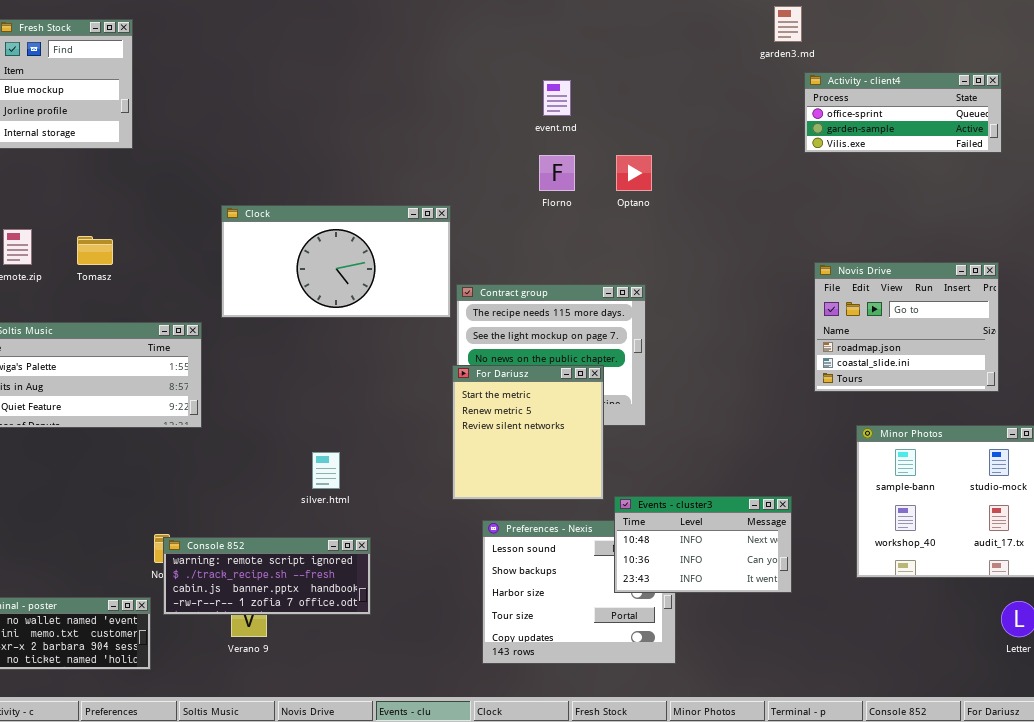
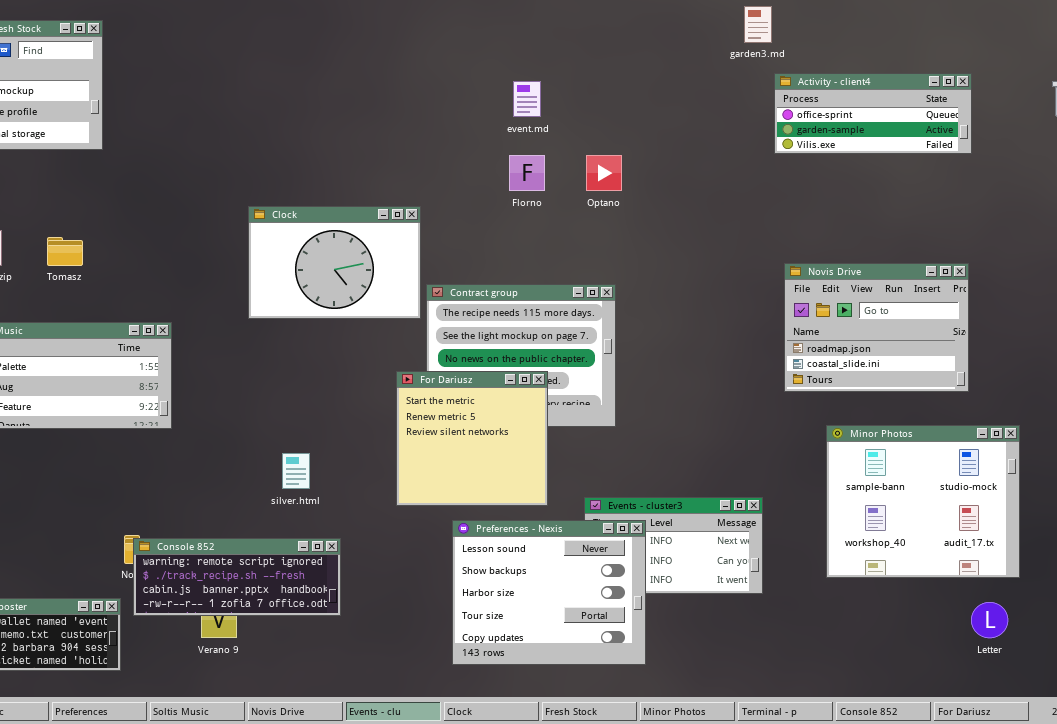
Clock: [221,205,451,318] -> [248,206,421,319], resized
For Dariusz: [452,365,604,500] -> [396,371,548,506], moved
Preferences - Nexis: [482,520,676,664] -> [452,520,646,665], raised

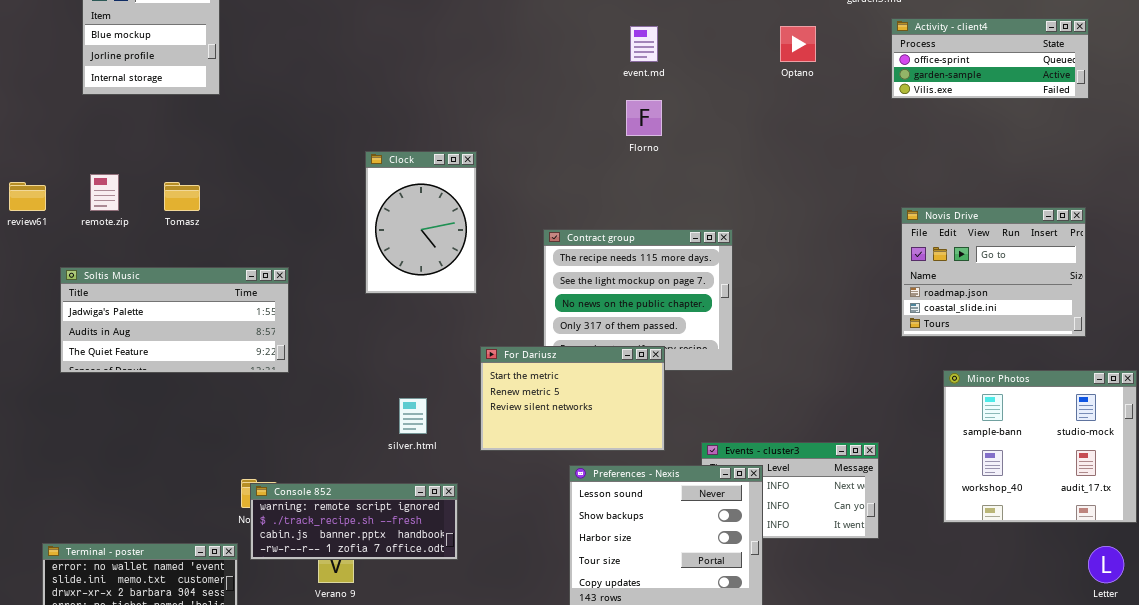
Optano: [586,155,622,191] -> [780,26,816,62], moved
Clock: [248,206,421,319] -> [365,151,477,294], resized
For Dariusz: [396,371,548,506] -> [480,346,665,451], resized

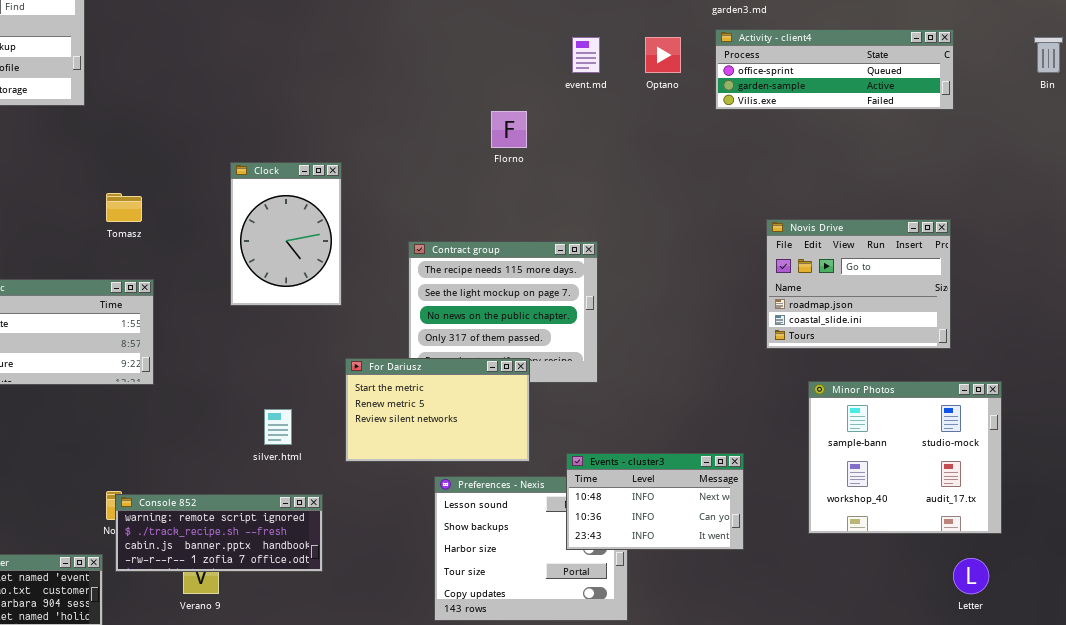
Activity - client4: [891,18,1089,99] -> [715,29,954,110], resized
event.md: [630,26,658,62] -> [572,37,600,73], moved
Tomasz: [164,182,200,211] -> [106,193,142,222], moved
Events - cluster3: [701,442,879,539] -> [566,453,744,550], raised

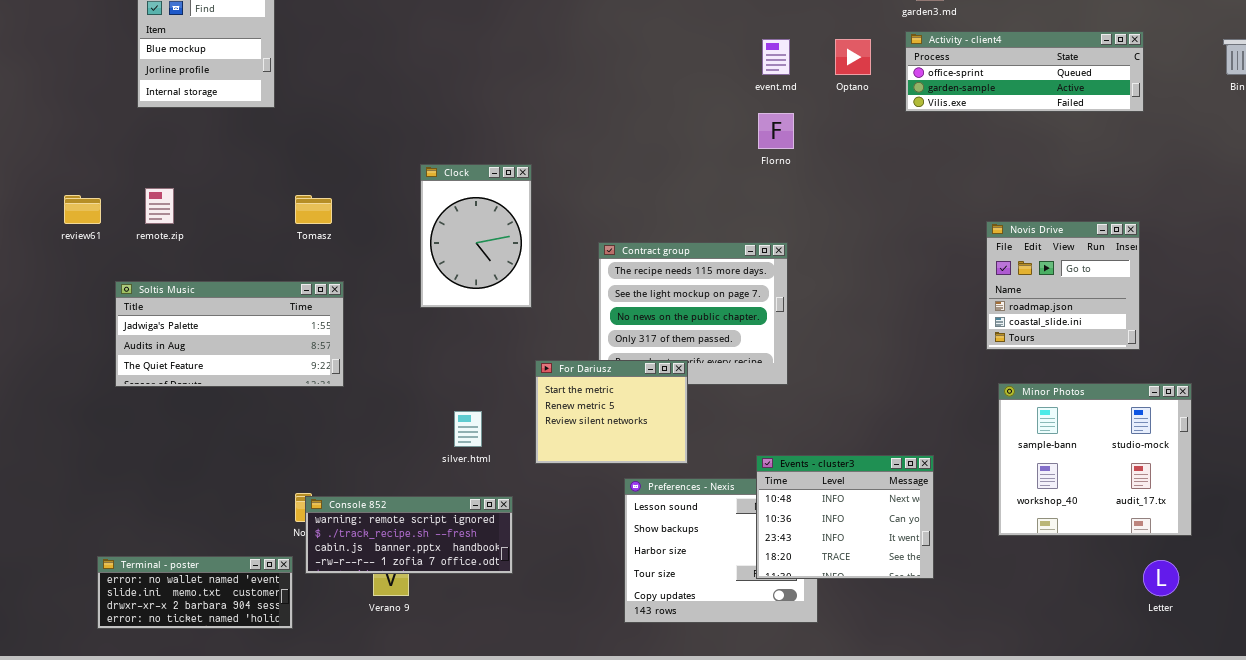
Florno: [491,111,527,148] -> [758,113,794,149], moved
Novis Drive: [766,219,951,349] -> [986,221,1140,350], resized
For Dariusz: [345,358,530,462] -> [535,360,688,464], resized
Events - cluster3: [566,453,744,550] -> [756,455,934,579], resized

